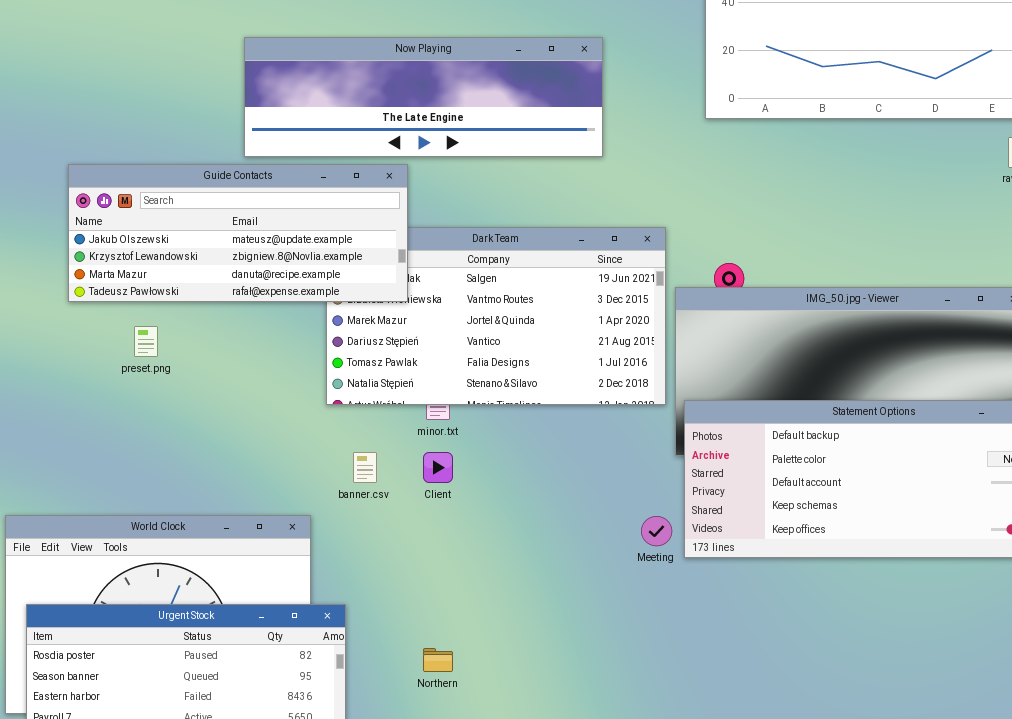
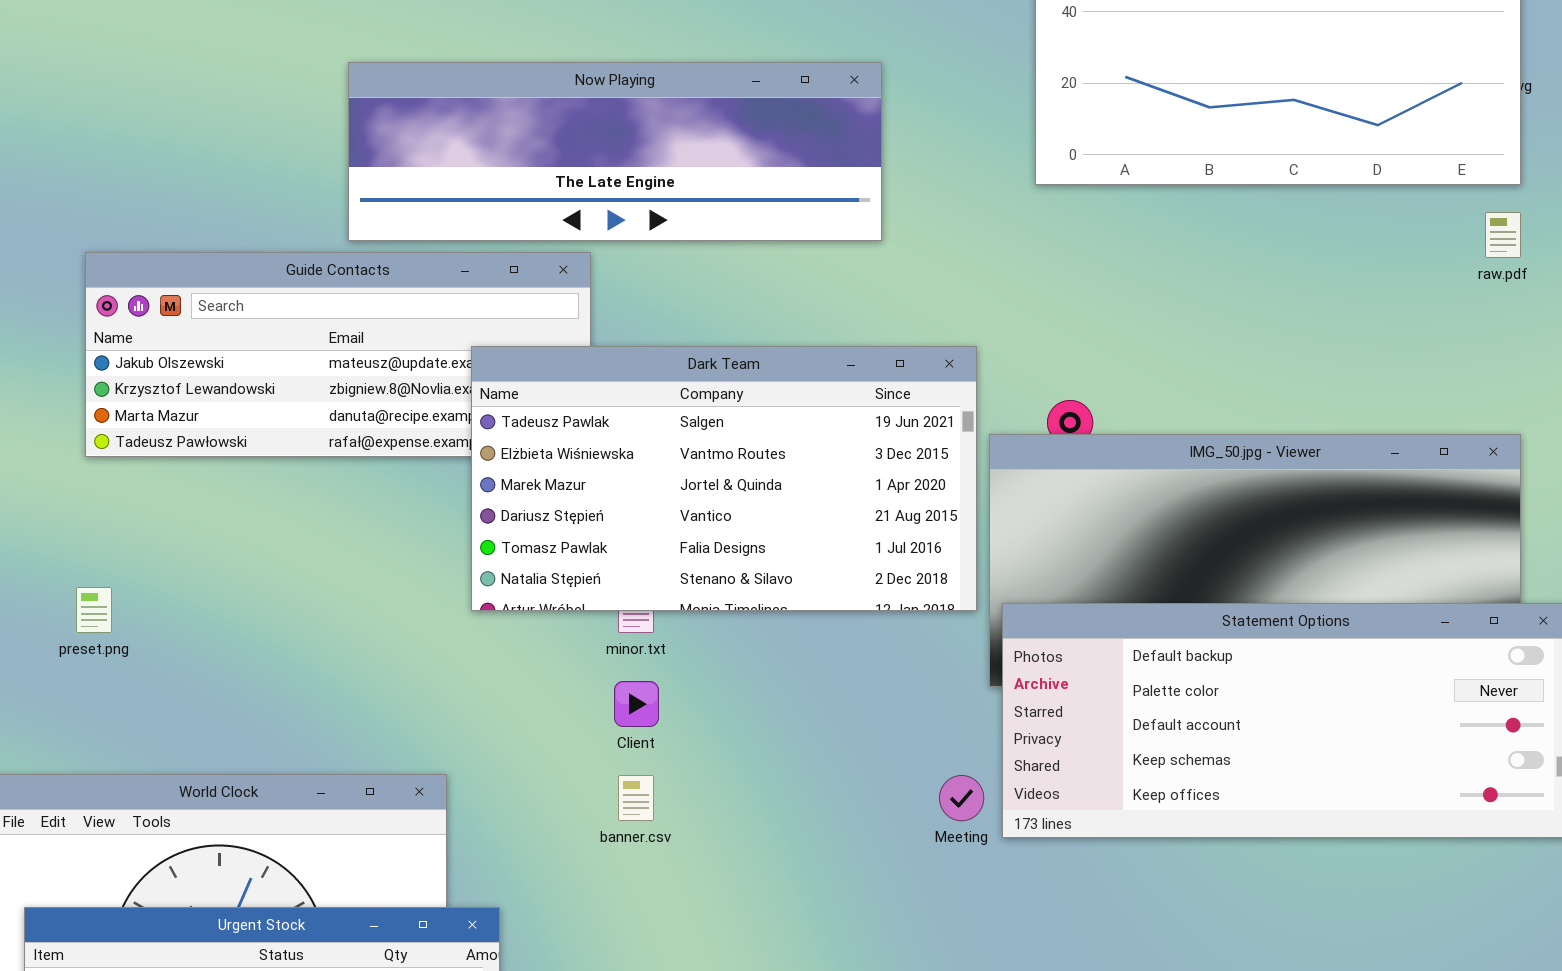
Dark Team: [326,227,666,405] -> [471,346,977,611], raised
preset.png: [134,326,158,357] -> [76,587,112,633], moved
banner.csv: [353,452,377,483] -> [618,775,654,821], moved

